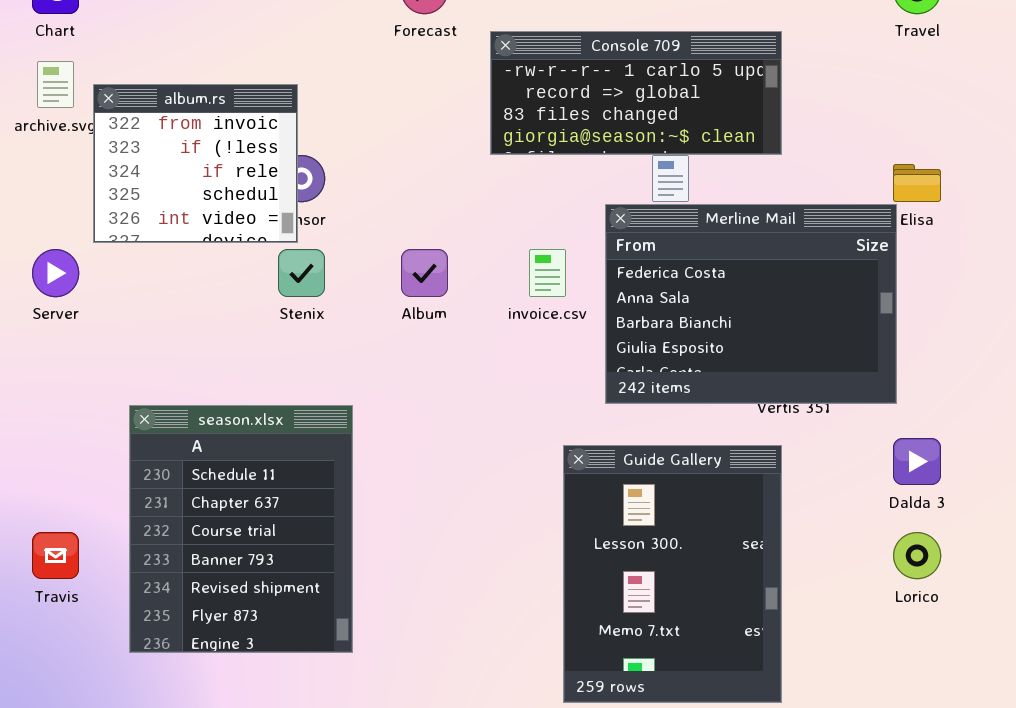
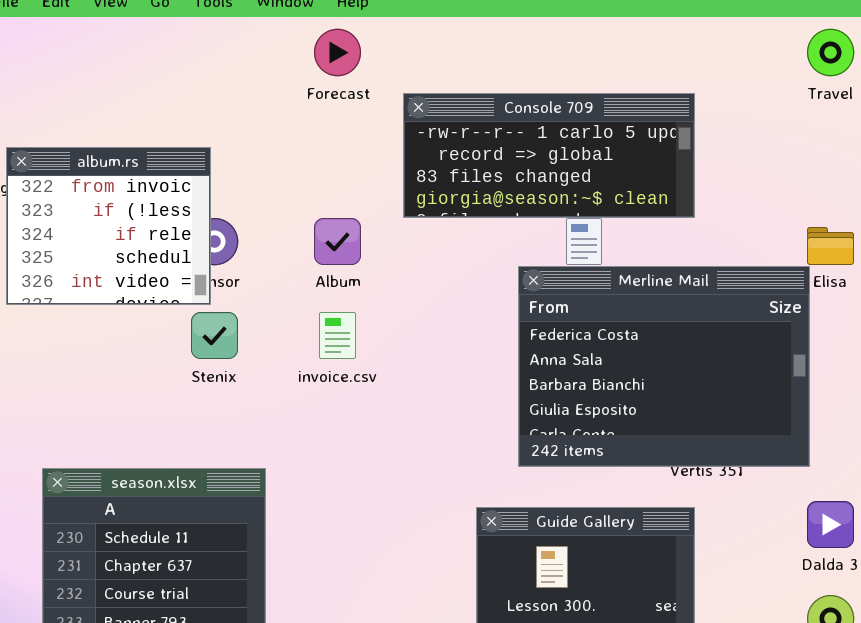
Album: [401,249,448,297] -> [314,218,361,265], moved
invoice.csv: [529,249,566,297] -> [319,312,356,359], moved

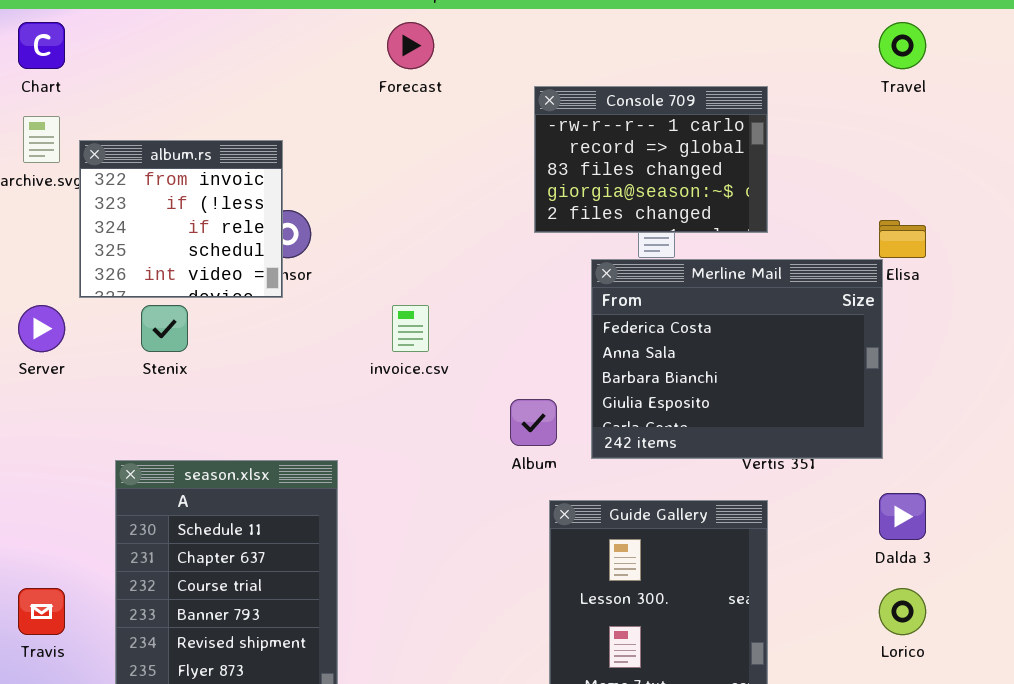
Console 709: [403,93,695,218] -> [534,86,768,233], resized
Album: [314,218,361,265] -> [510,399,557,446], moved
Stenix: [191,312,238,359] -> [141,305,188,352], moved

